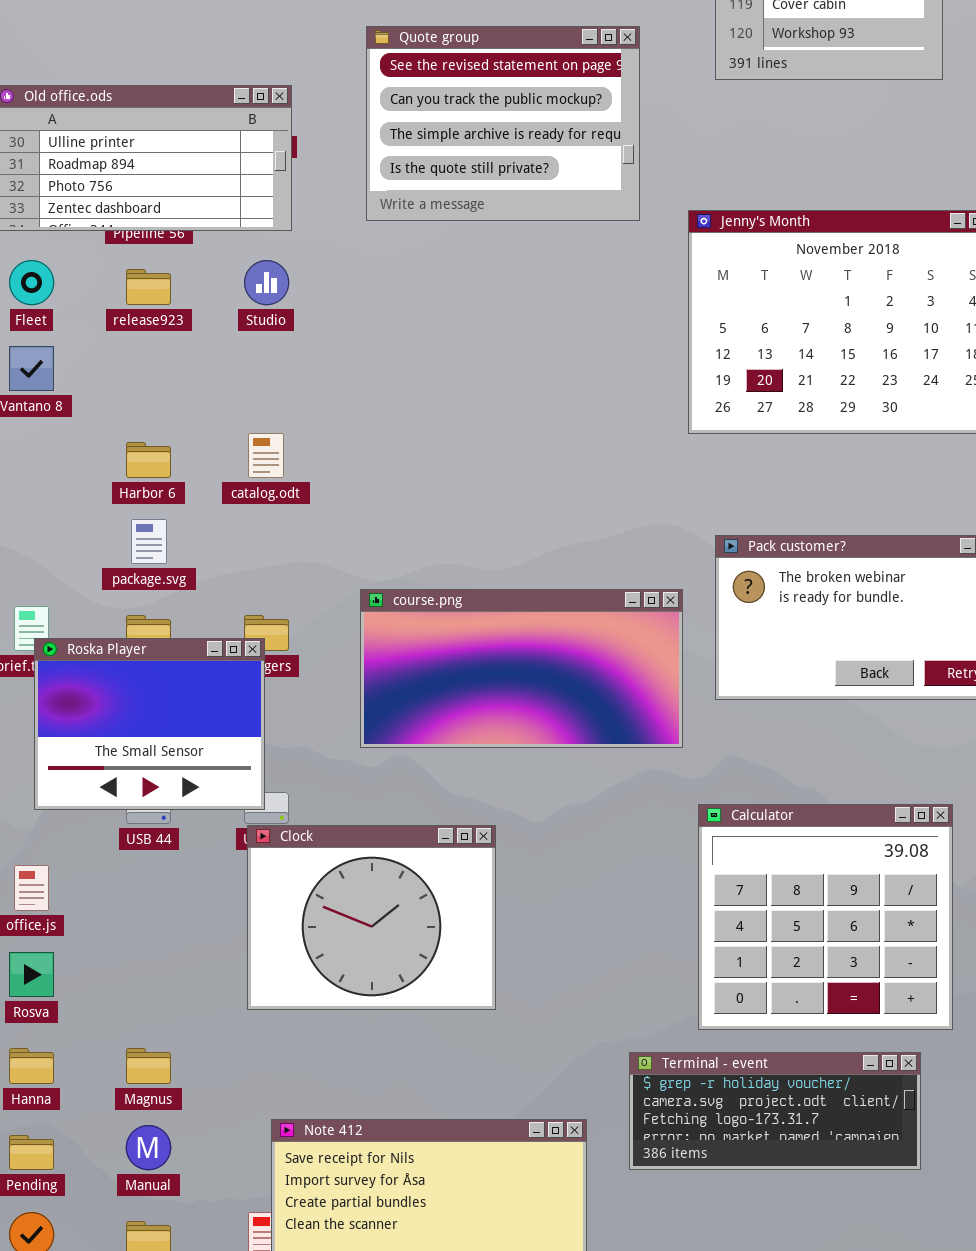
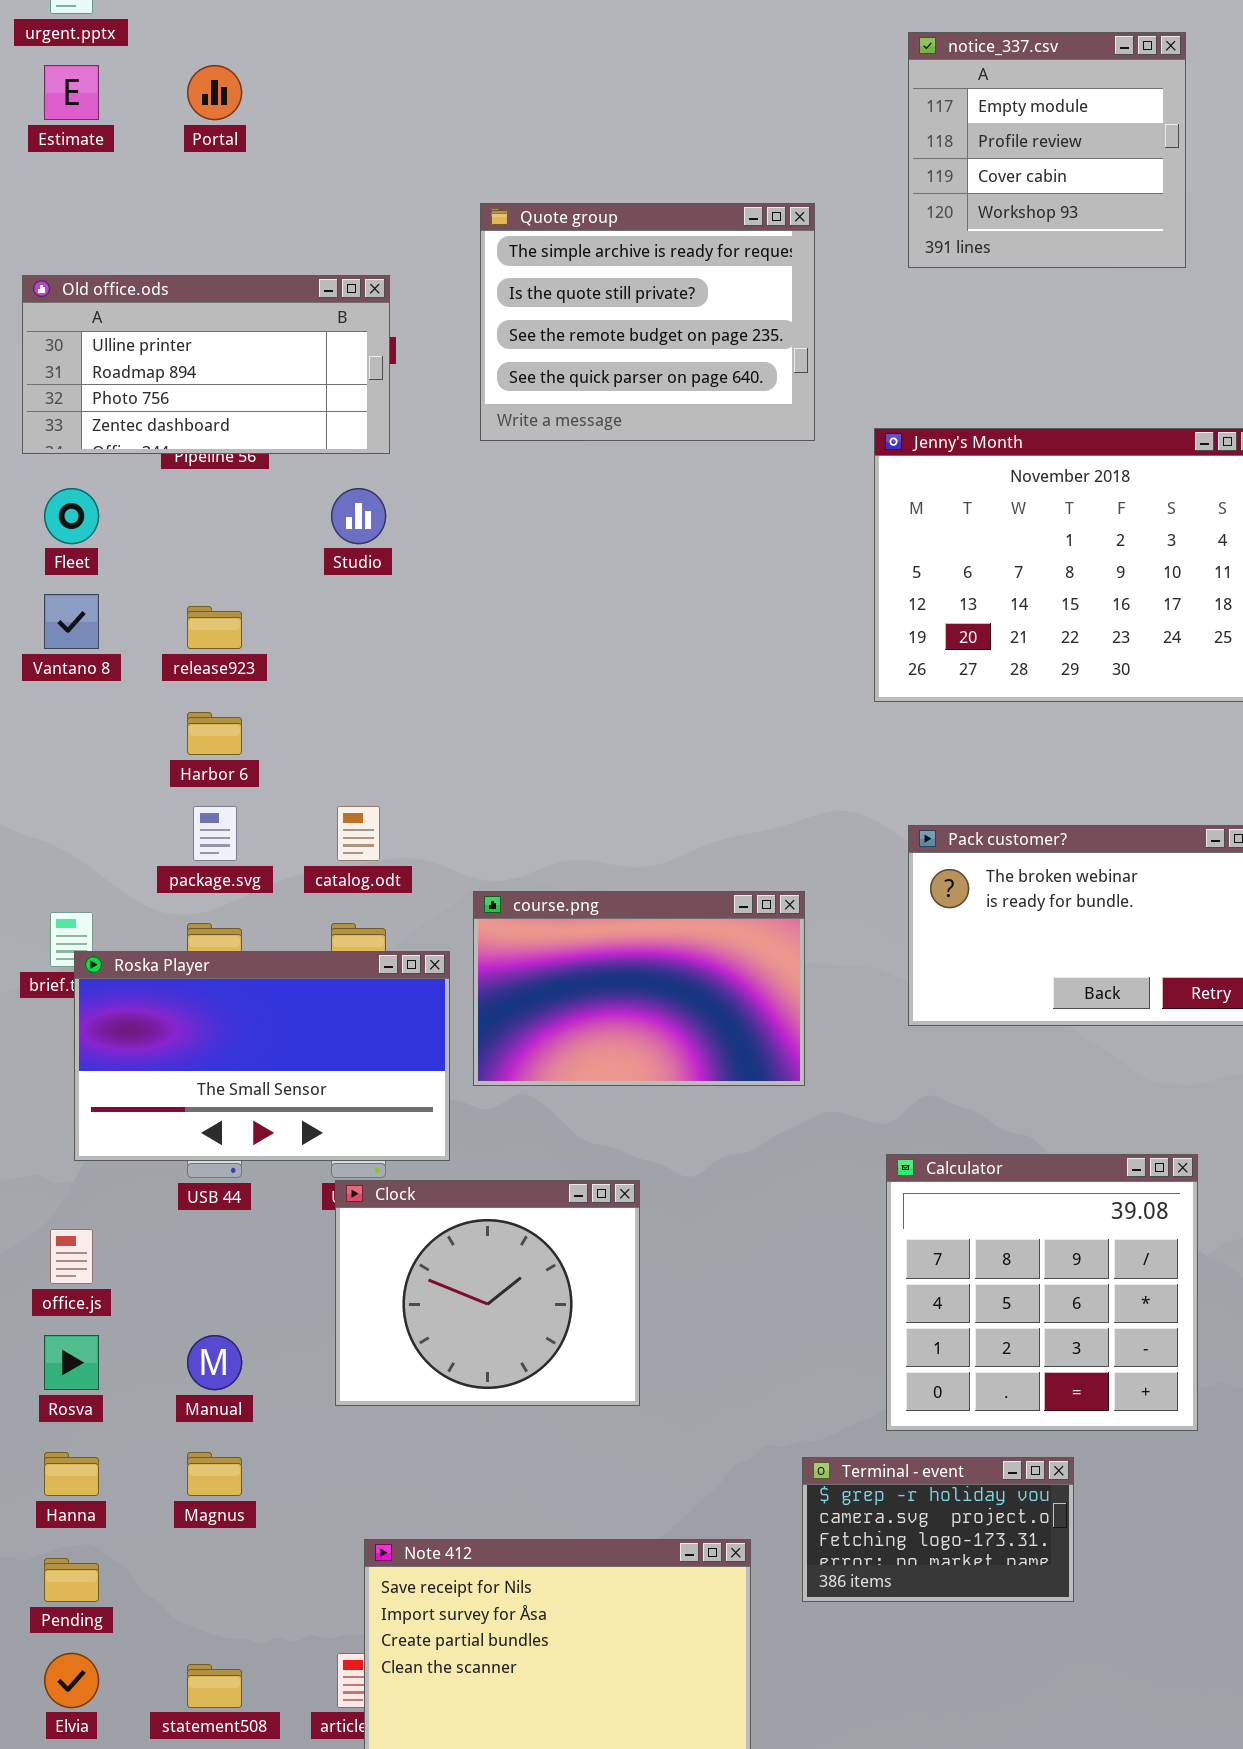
Quote group: [366,26,640,221] -> [480,203,815,441], scrolled down 2 rows
release923: [126,269,171,305] -> [187,606,242,649], moved
catalog.odt: [248,433,284,478] -> [337,806,380,861], moved
course.png: [360,589,683,748] -> [473,891,805,1086], resized
Roska Player: [34,638,265,810] -> [74,951,450,1161], resized
Terminal - event: [629,1052,921,1170] -> [802,1457,1074,1602], resized
Manual: [126,1125,171,1170] -> [187,1335,242,1390], moved

